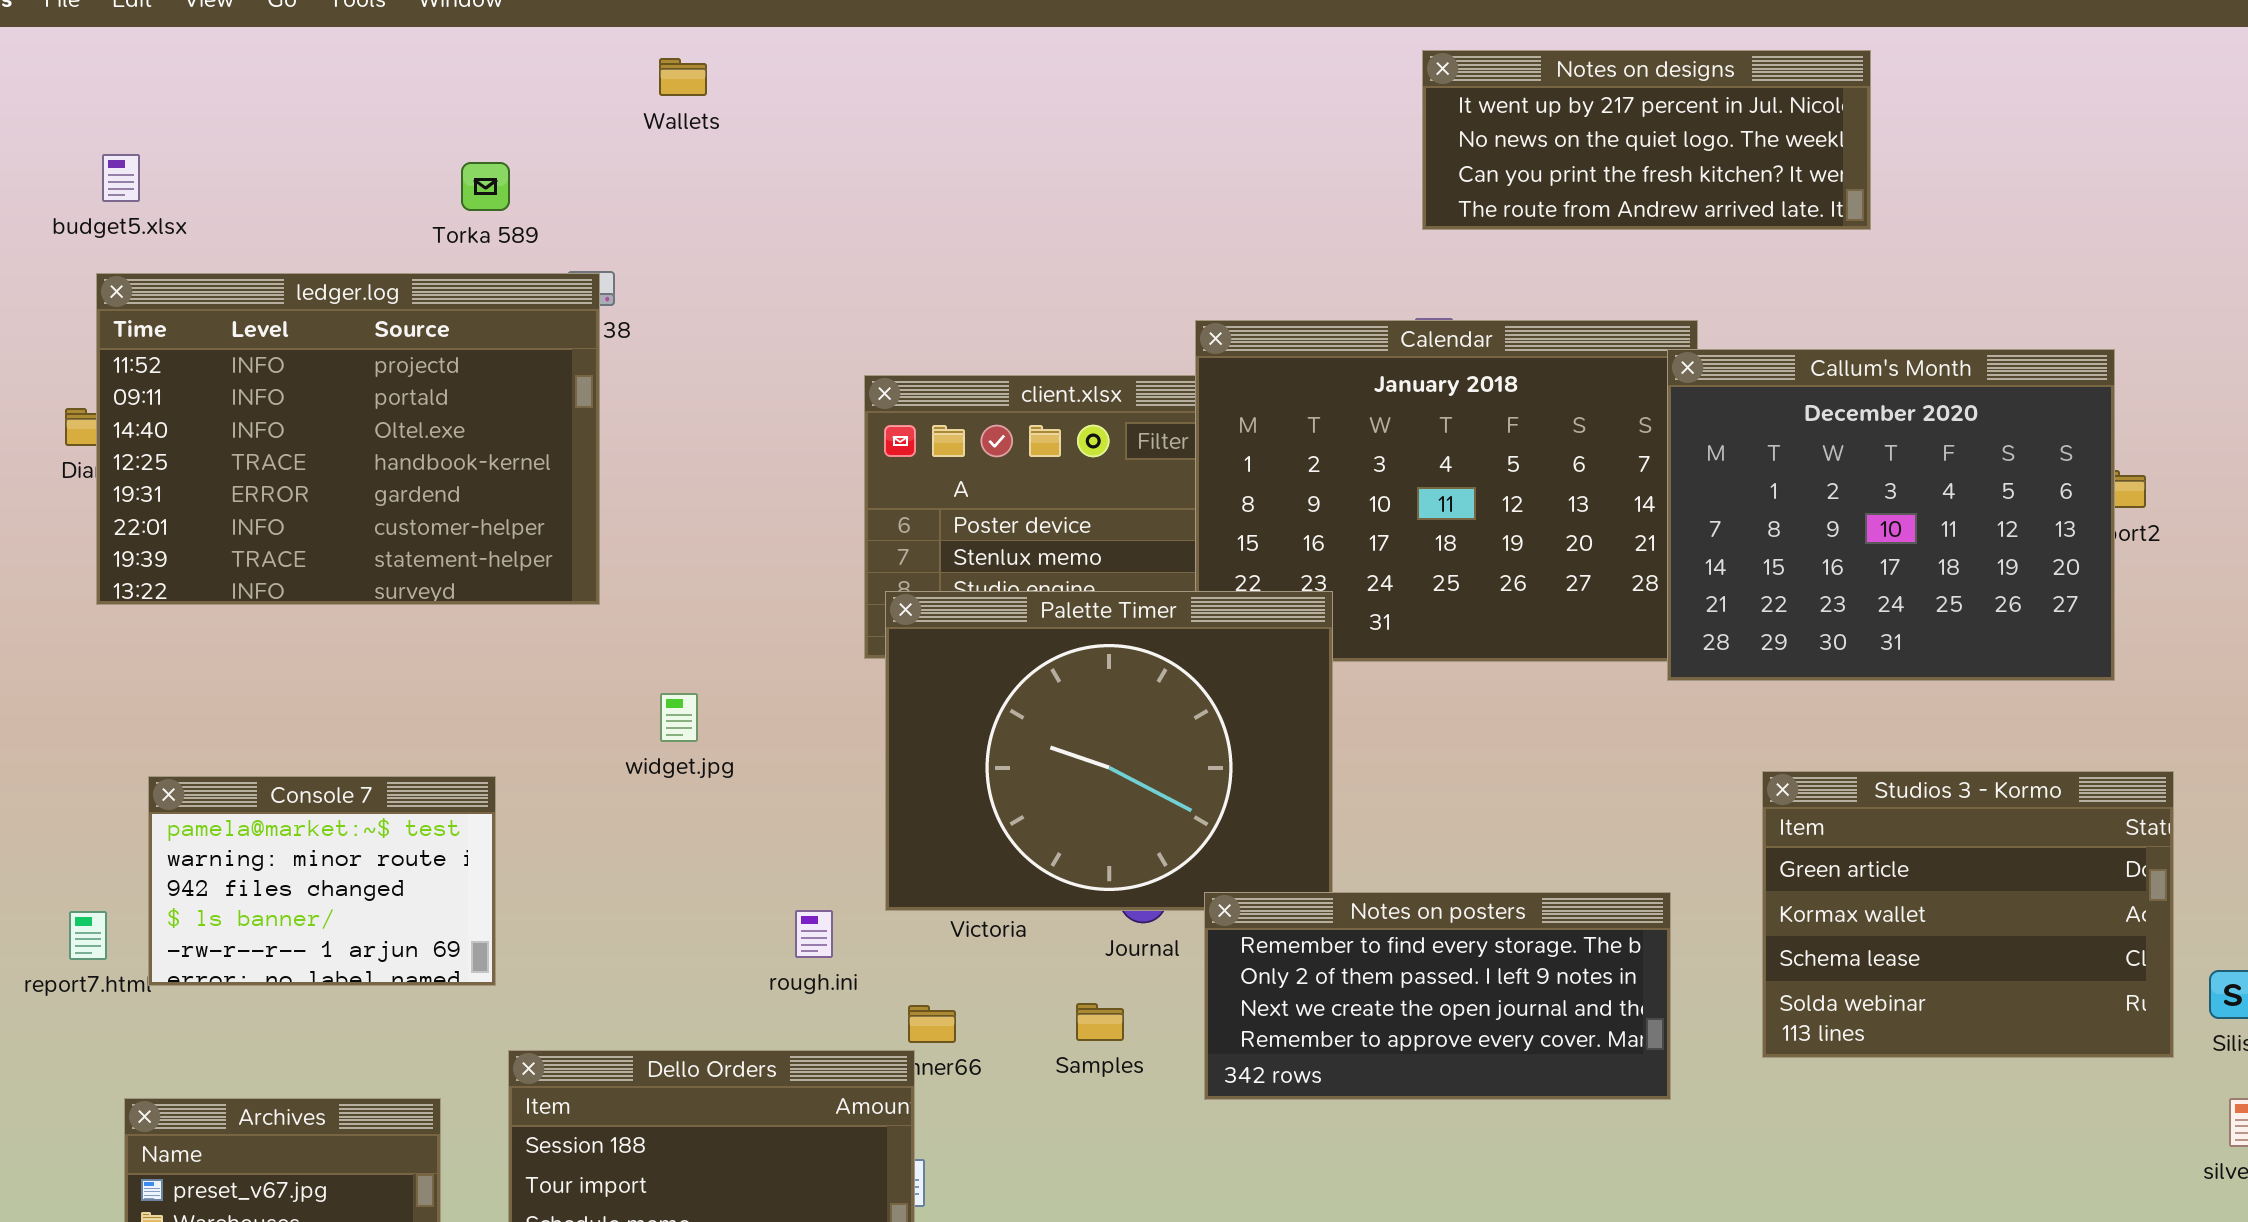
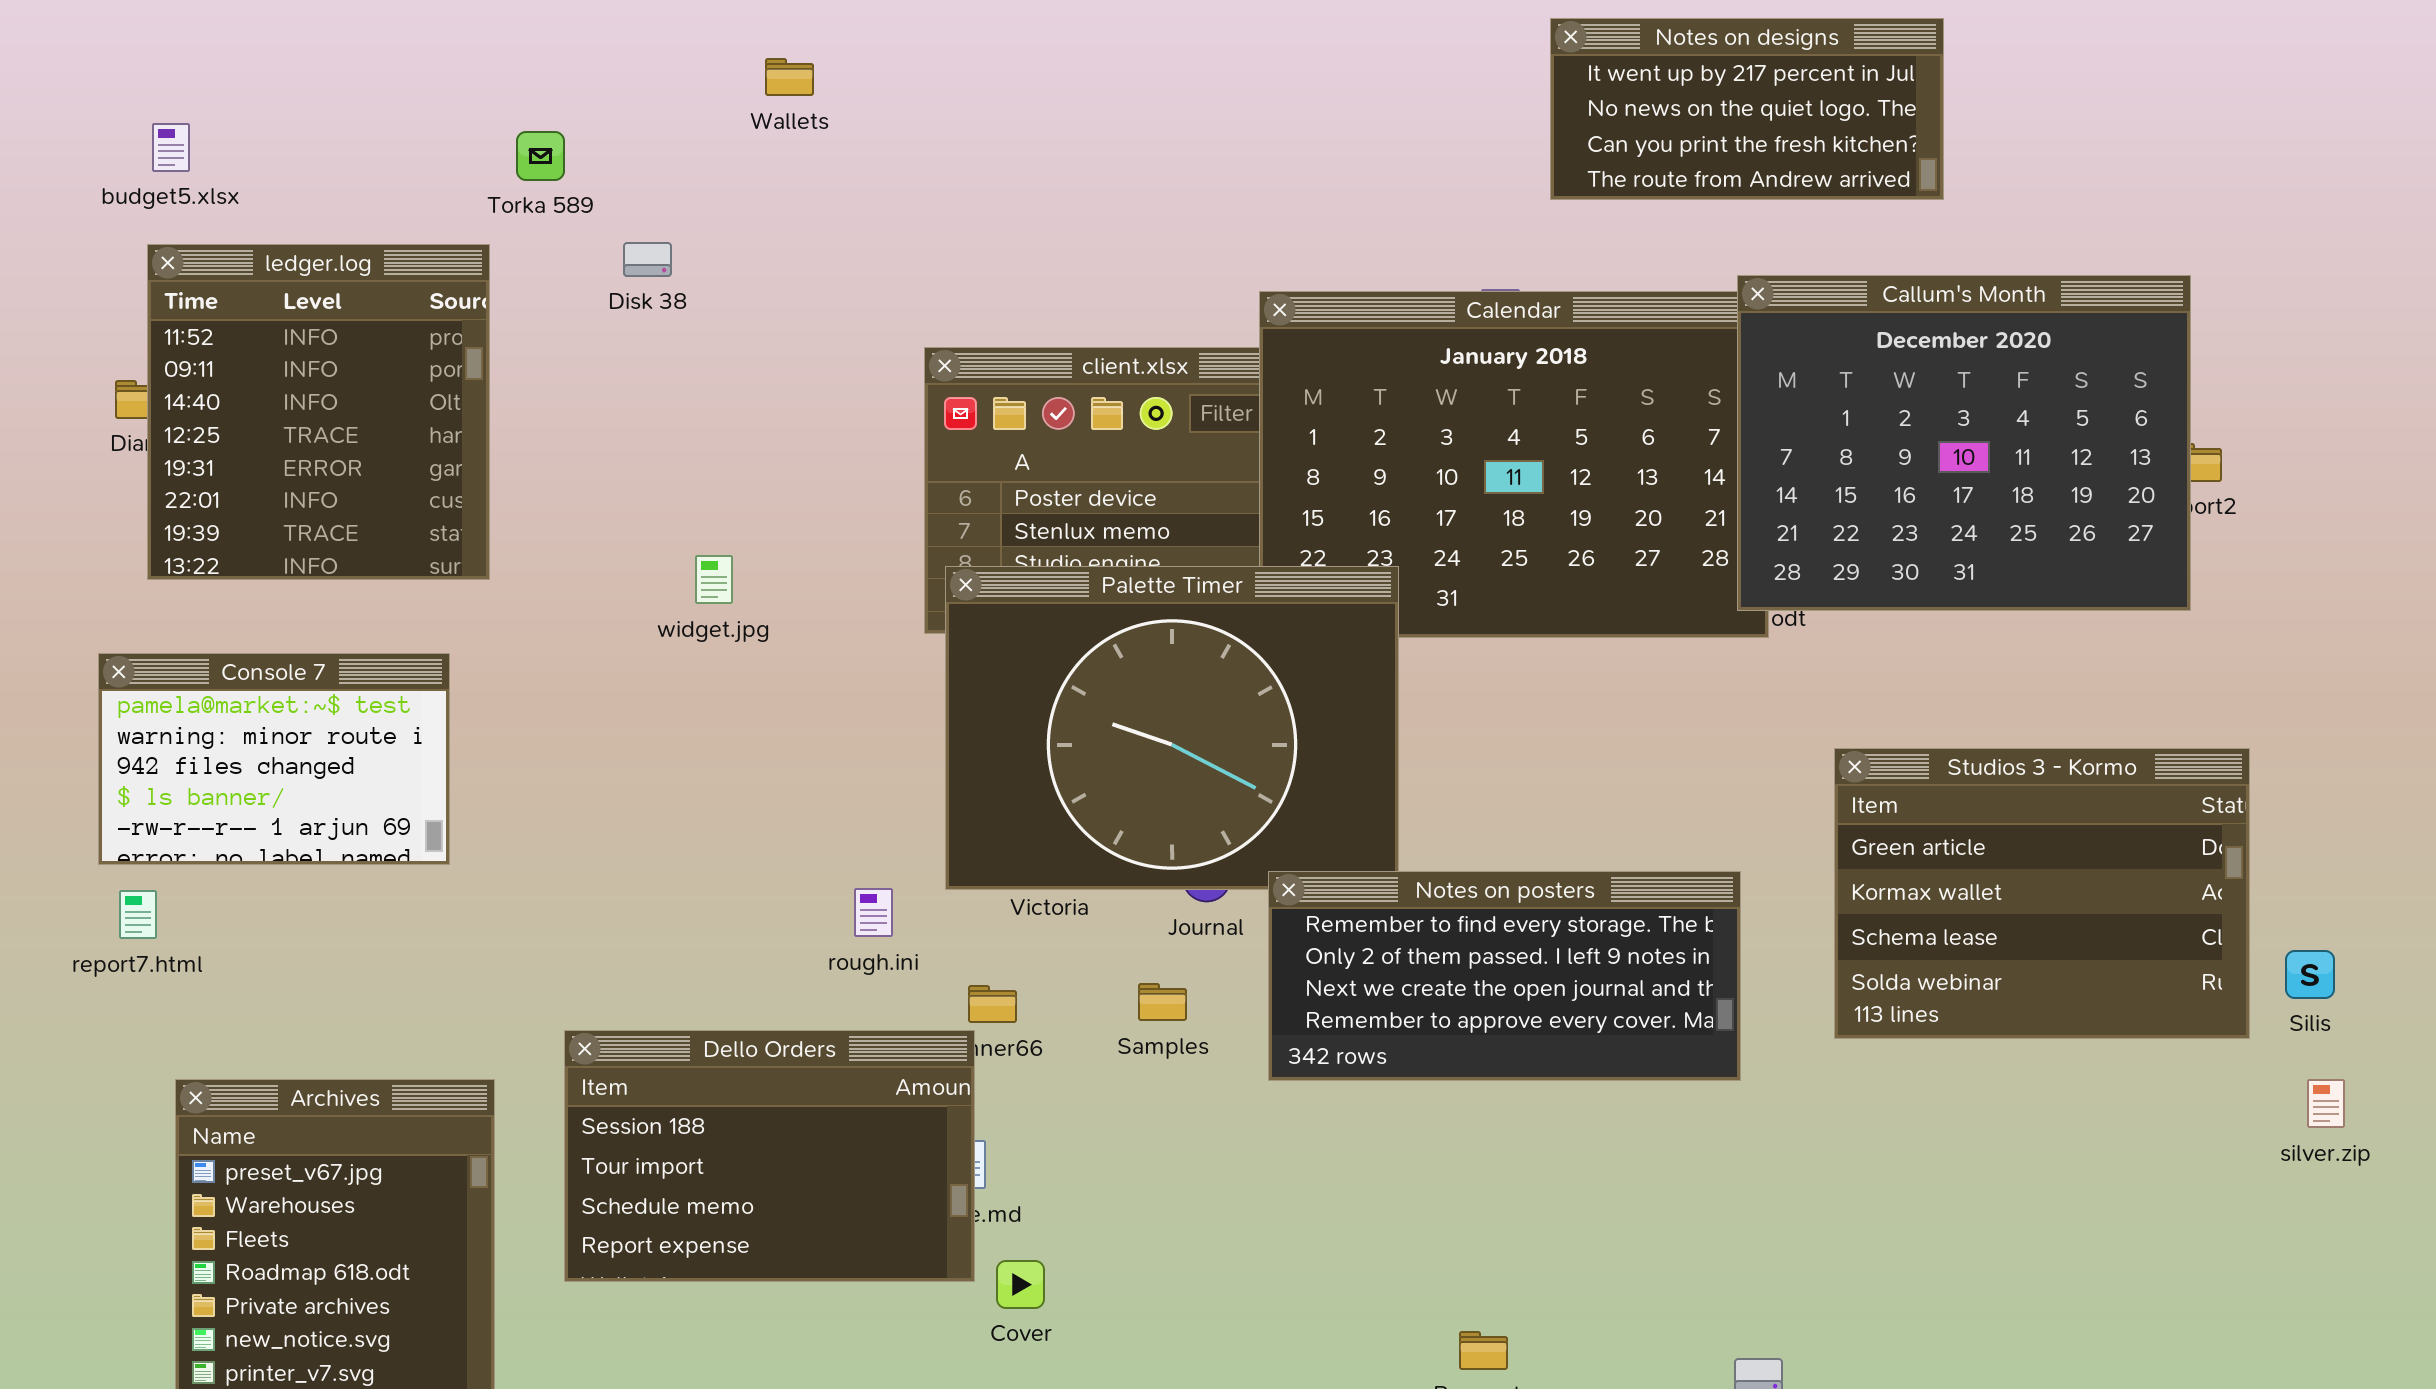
Notes on designs: [1422,50,1871,230] -> [1550,18,1944,200], resized
Wallets: [659,58,707,96] -> [765,58,814,96], moved
ledger.log: [96,273,600,605] -> [147,244,490,580], resized
Callum's Month: [1667,349,2115,681] -> [1737,275,2191,611], moved
widget.jpg: [660,693,698,742] -> [695,555,733,604], moved
Console 7: [148,776,496,986] -> [98,653,450,865], moved

